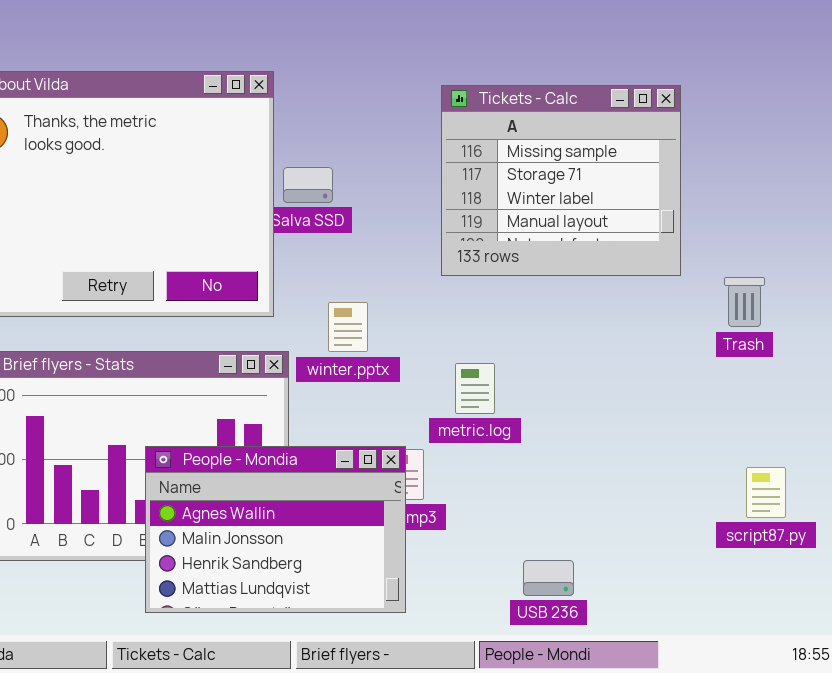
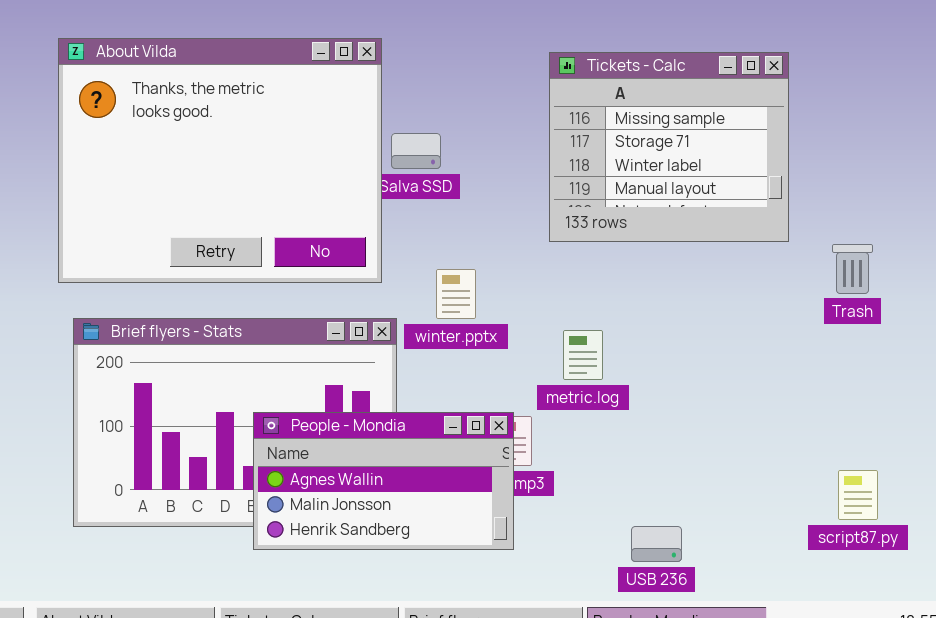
People - Mondia: [145,446,406,613] -> [253,412,514,550], resized
script87.py: [746,467,786,518] -> [838,470,878,520], moved

